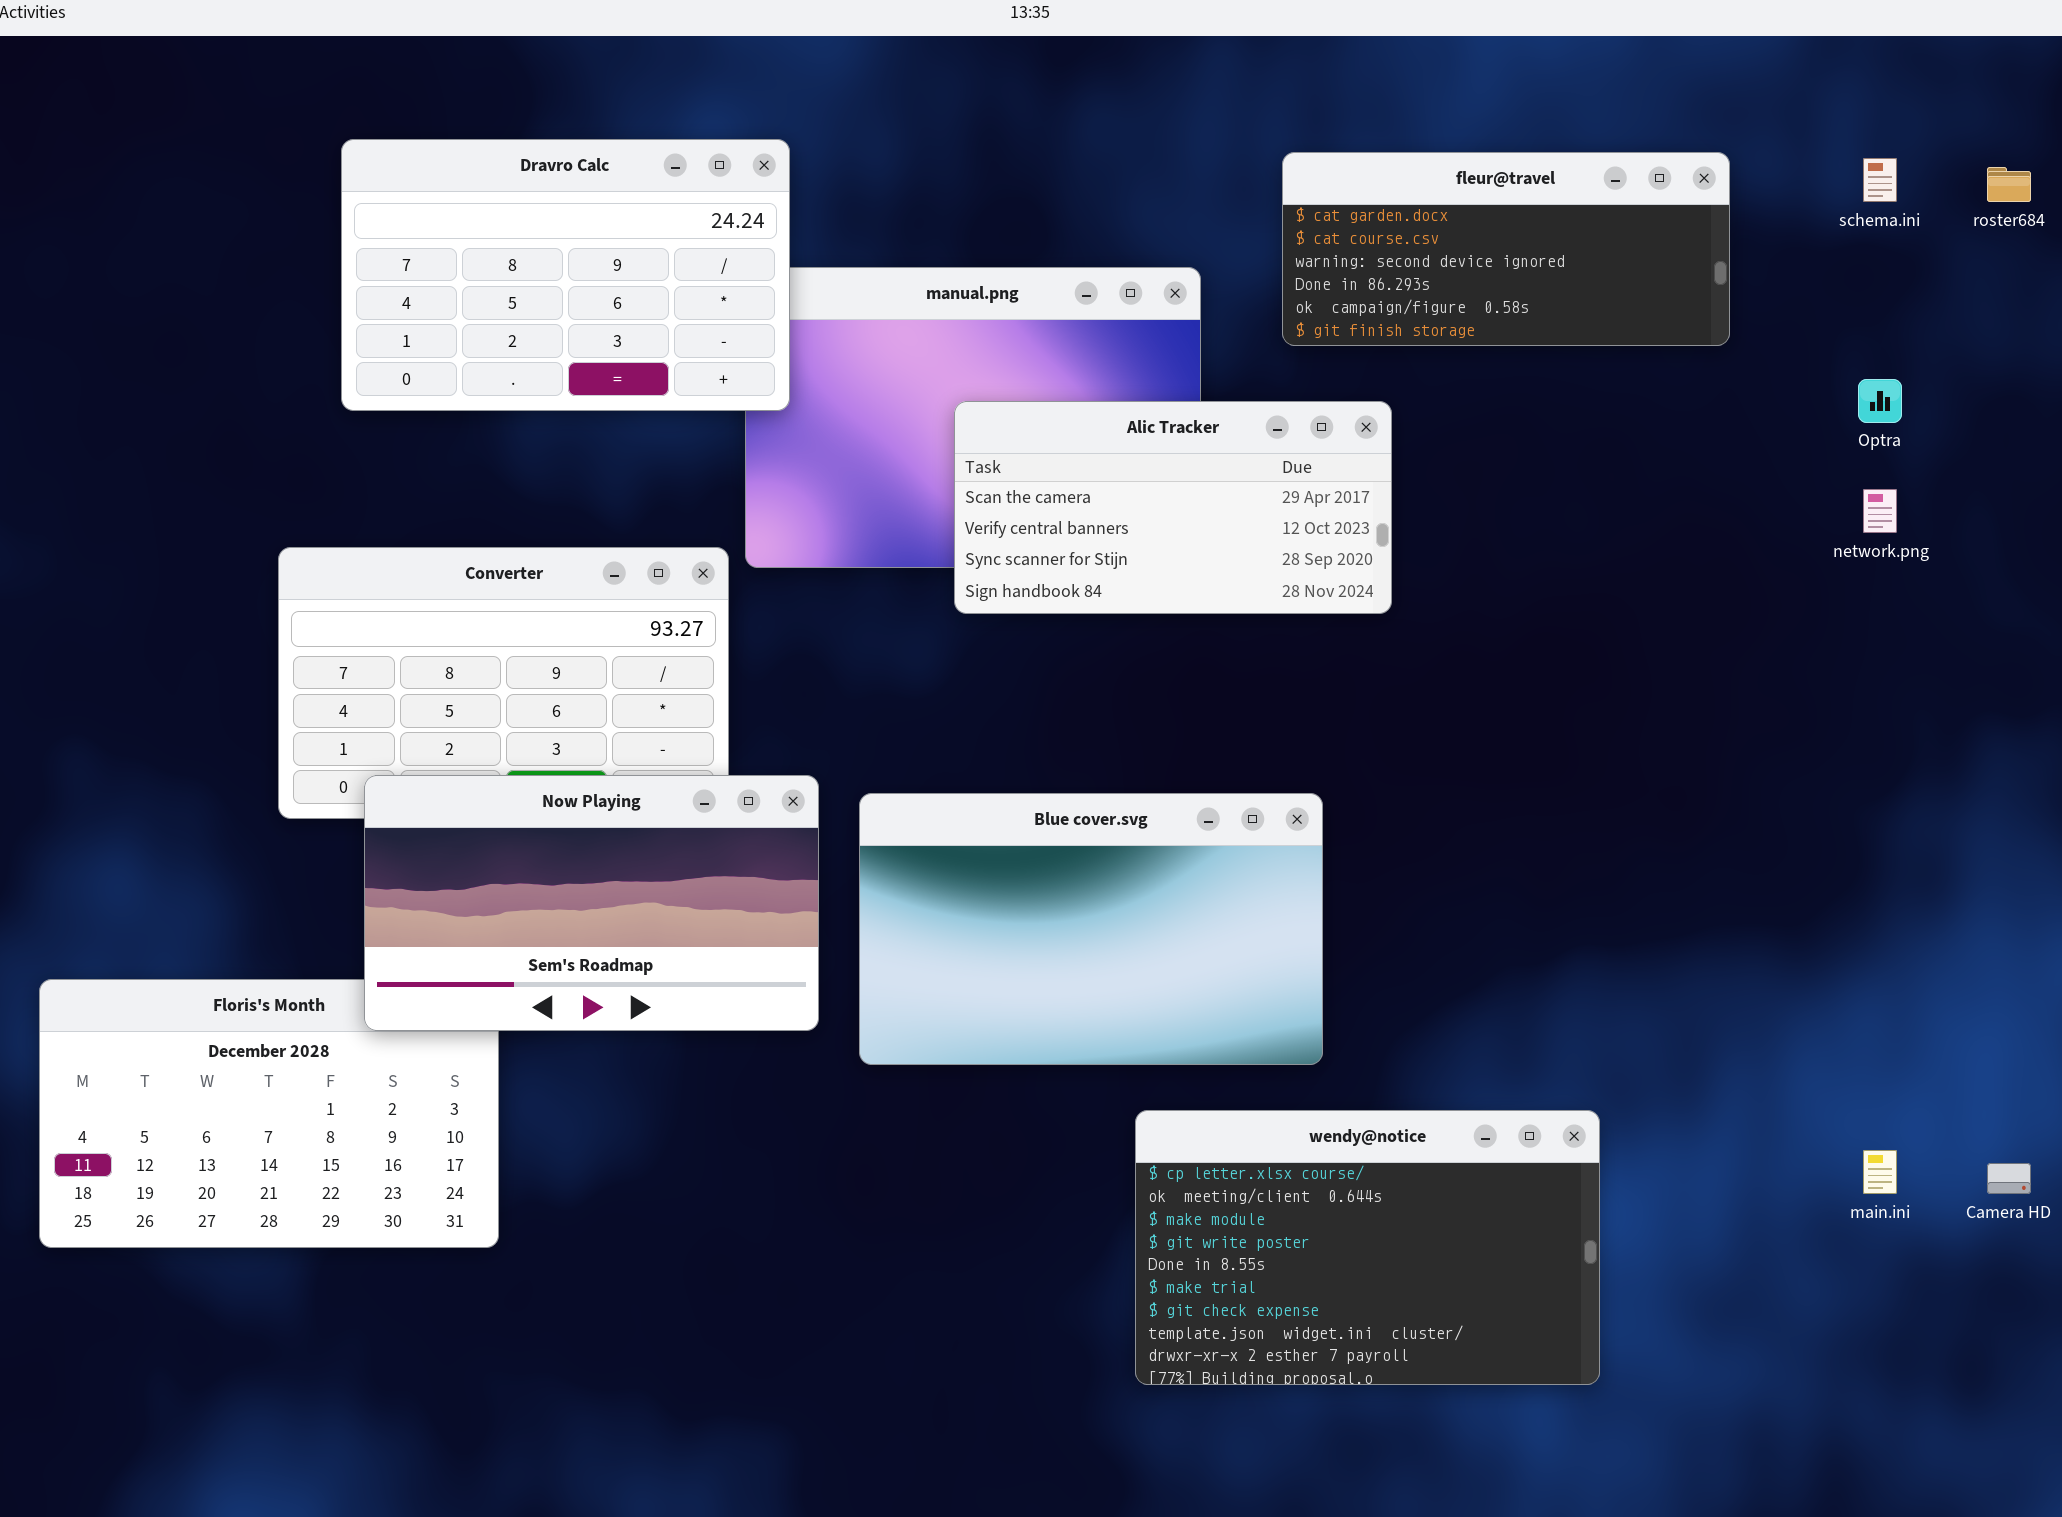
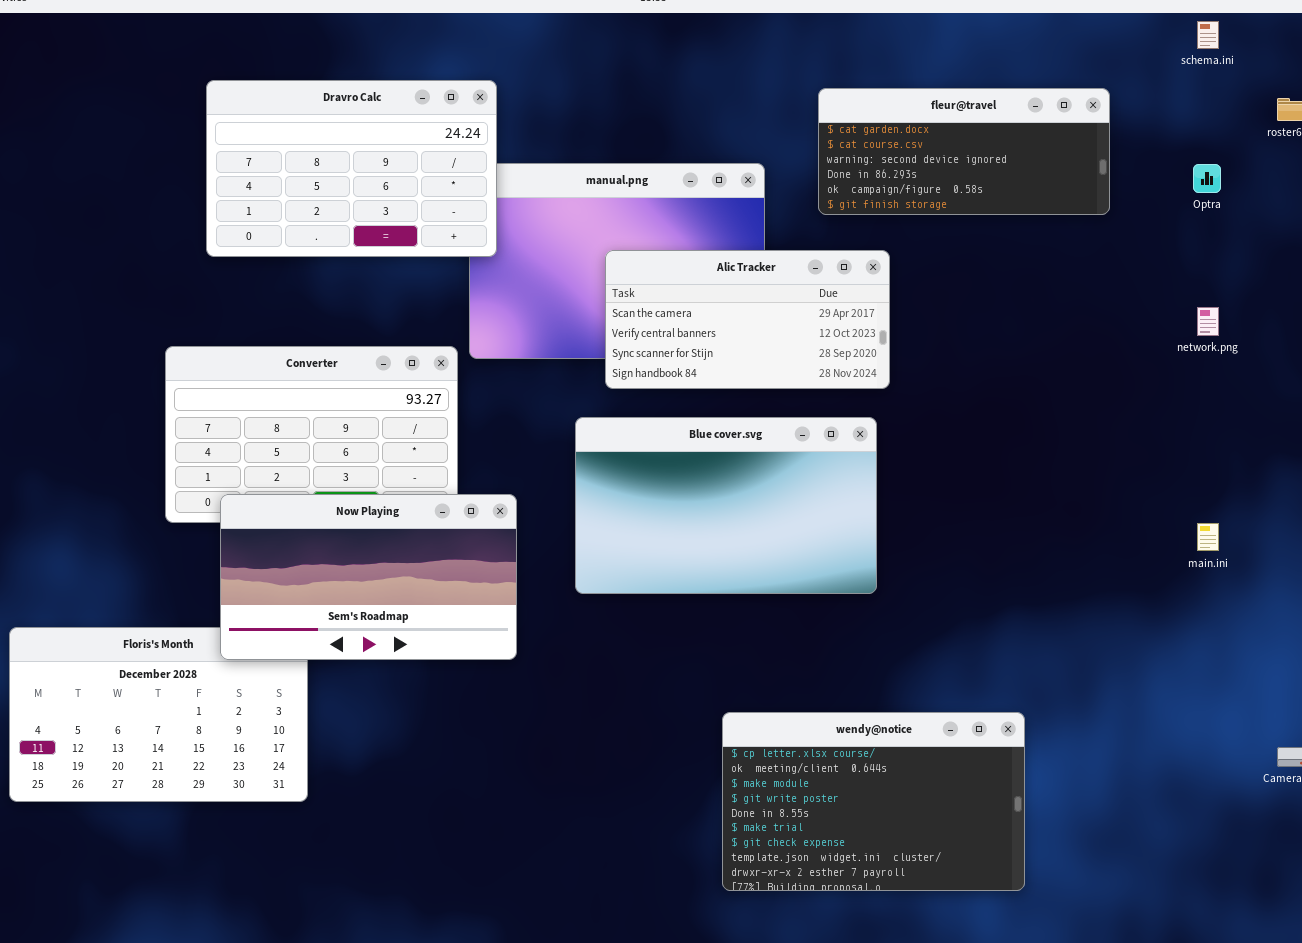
schema.ini: [1863,158,1897,202] -> [1197,21,1219,49], moved
Optra: [1858,379,1902,423] -> [1193,164,1221,193], moved
Blue cover.svg: [859,793,1323,1065] -> [575,417,877,594], moved
main.ini: [1863,1150,1897,1194] -> [1197,523,1219,551], moved

